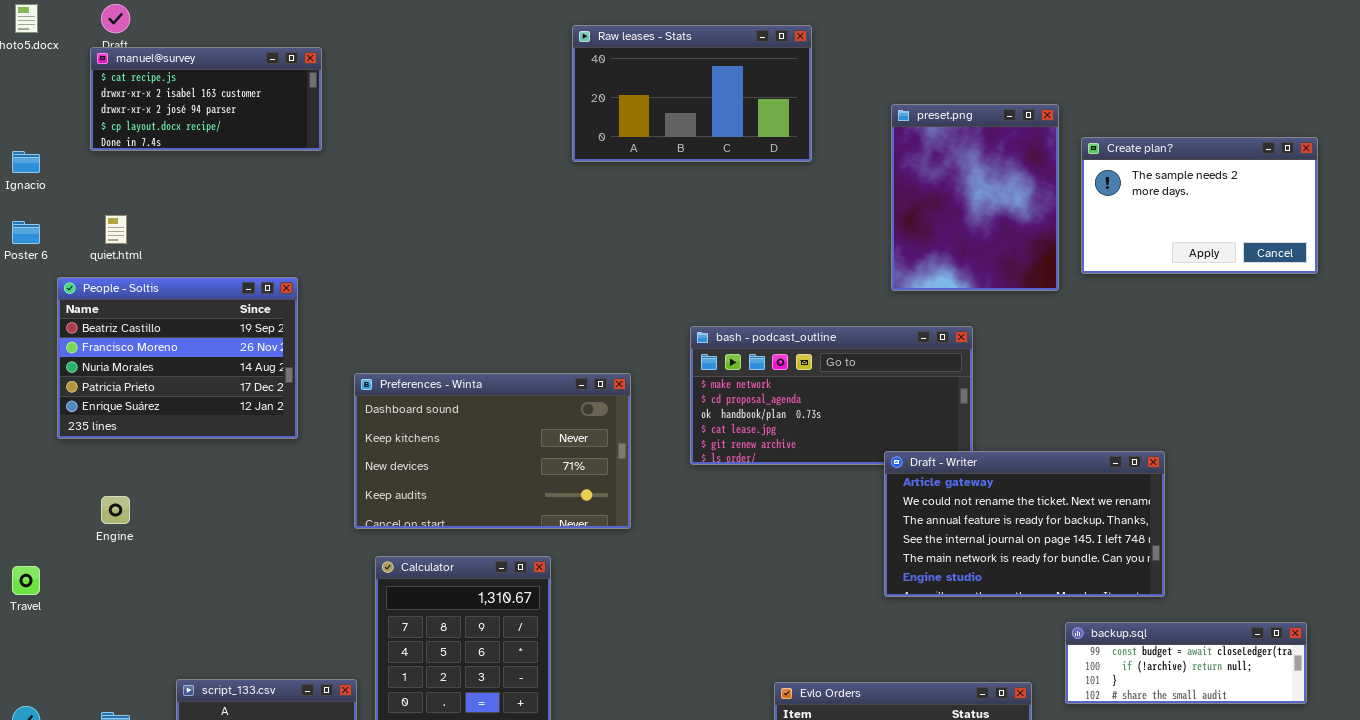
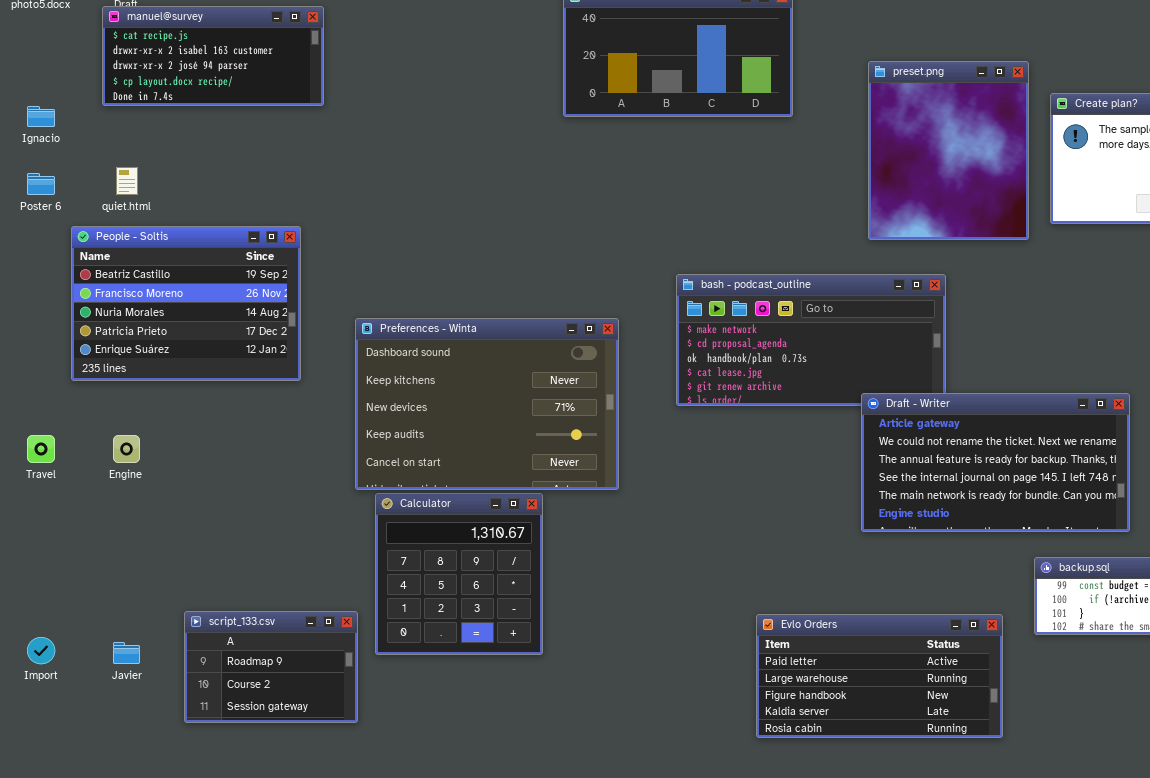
Preferences - Winta: [354,373,631,529] -> [355,318,619,490], resized
Travel: [12,566,40,595] -> [27,435,55,463], moved

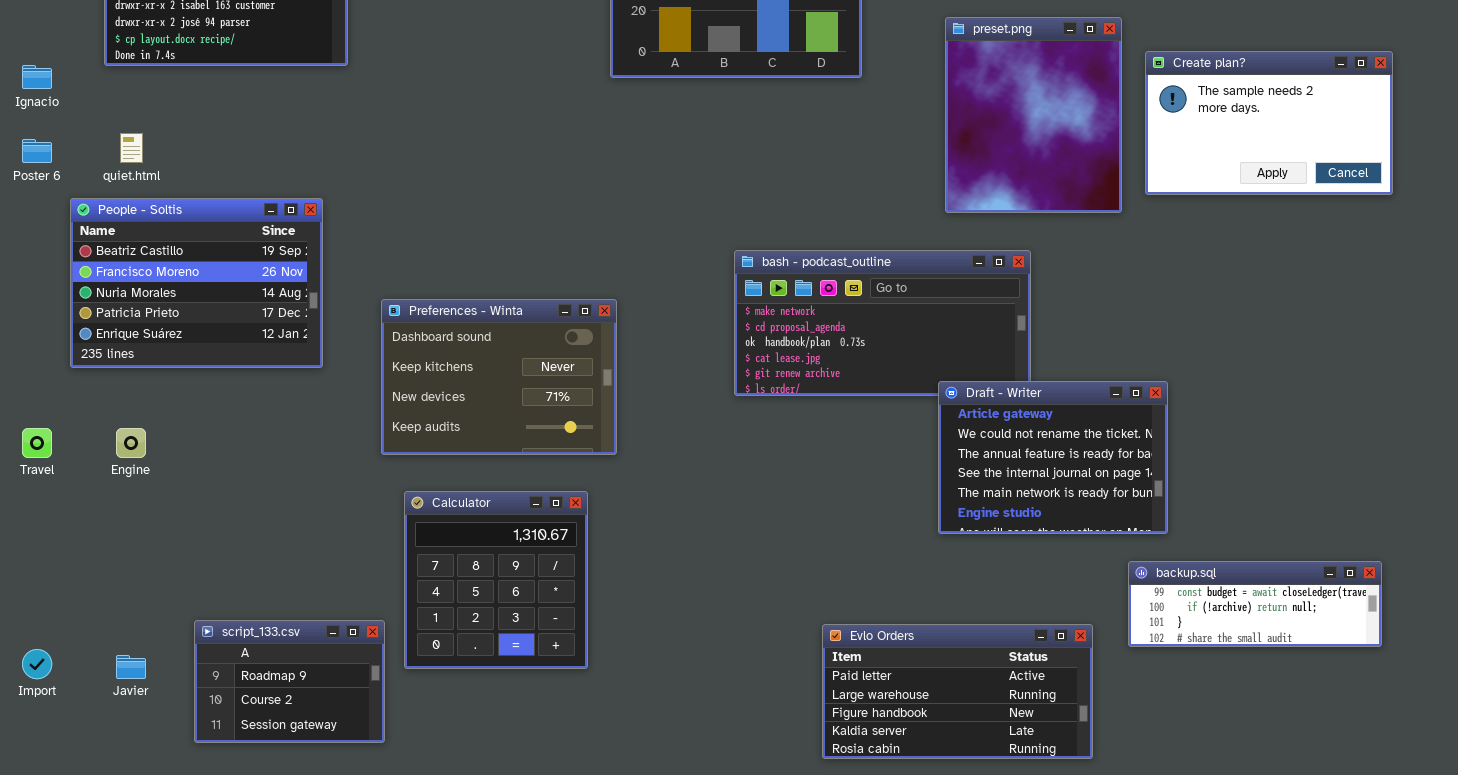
Preferences - Winta: [355,318,619,490] -> [381,299,617,455], resized
Draft - Writer: [861,393,1130,532] -> [938,381,1168,534], resized

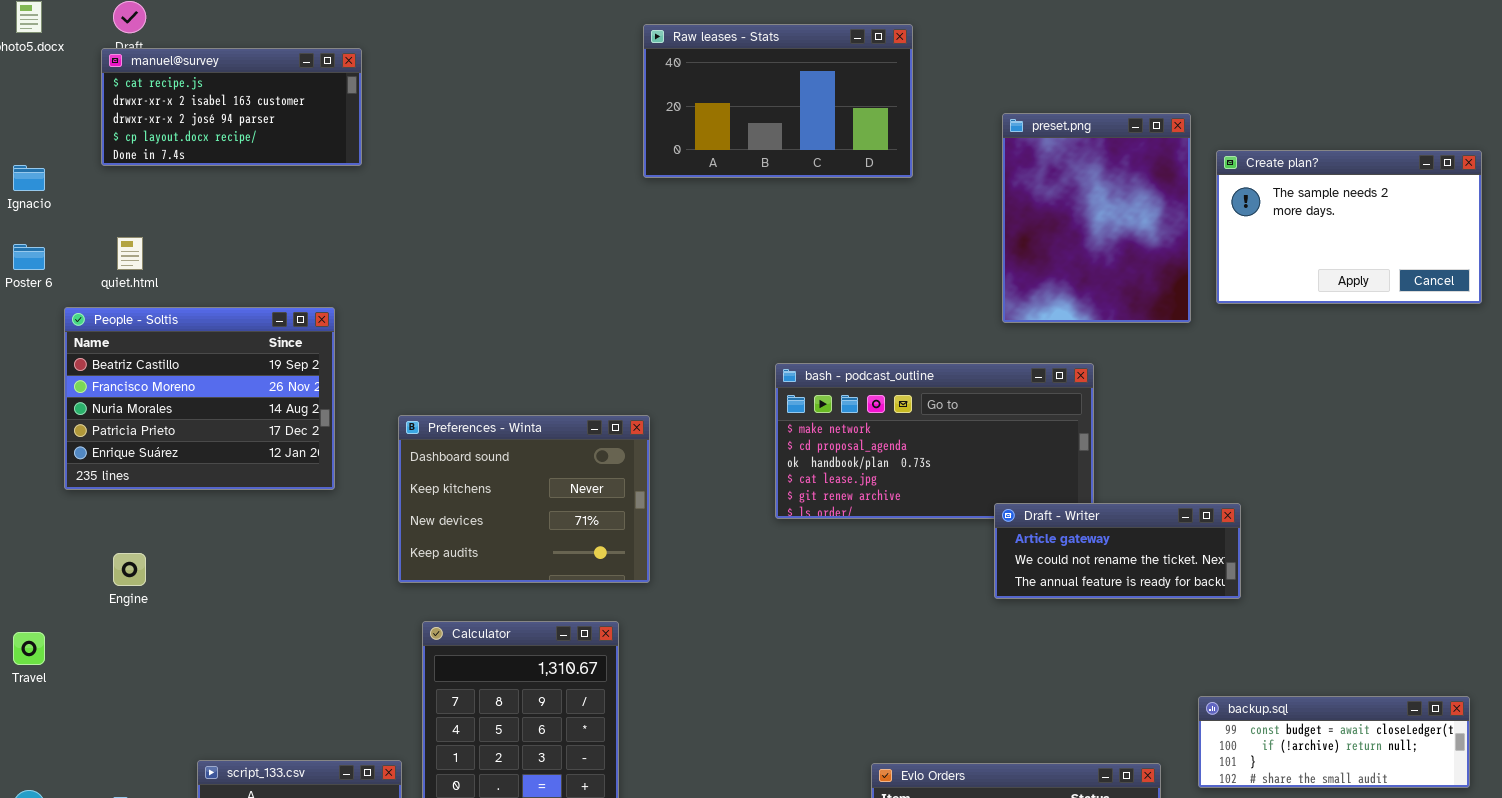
Draft - Writer: [938,381,1168,534] -> [994,503,1241,599], resized
Travel: [22,428,52,458] -> [13,632,45,665], moved

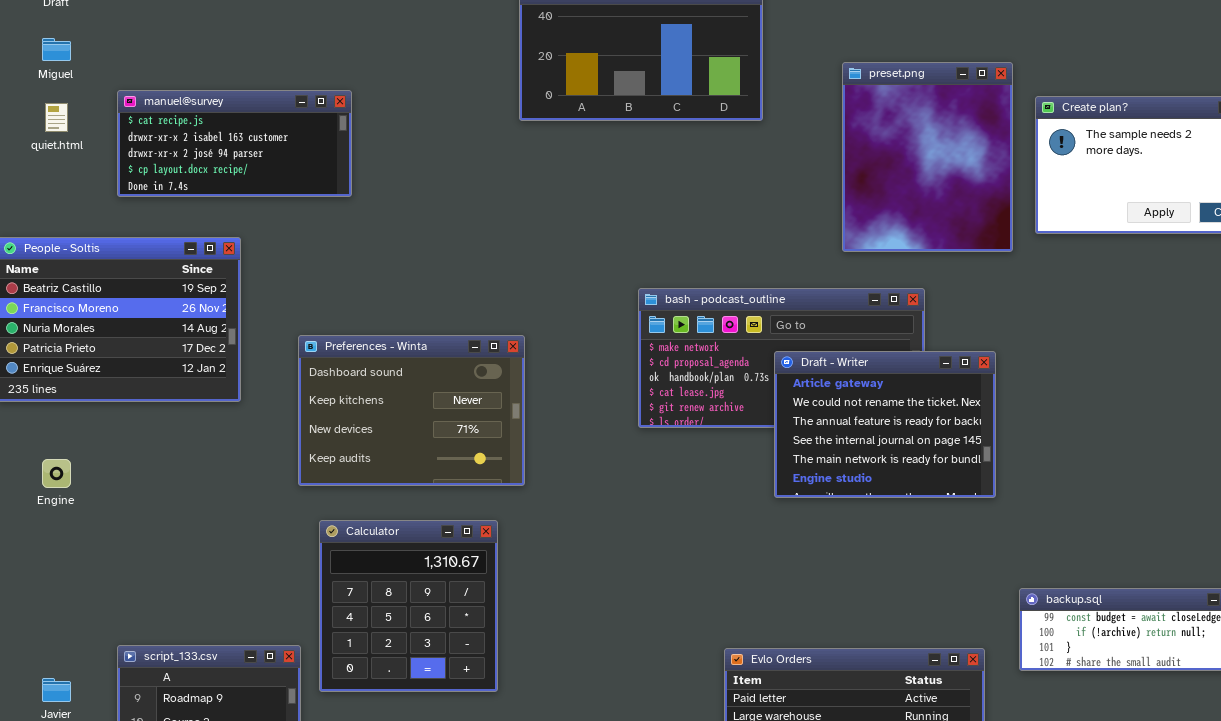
manuel@survey: [101,48,362,166] -> [117,90,352,197], moved
quiet.html: [117,237,143,270] -> [45,103,68,132], moved
Draft - Writer: [994,503,1241,599] -> [774,351,996,498], moved, resized

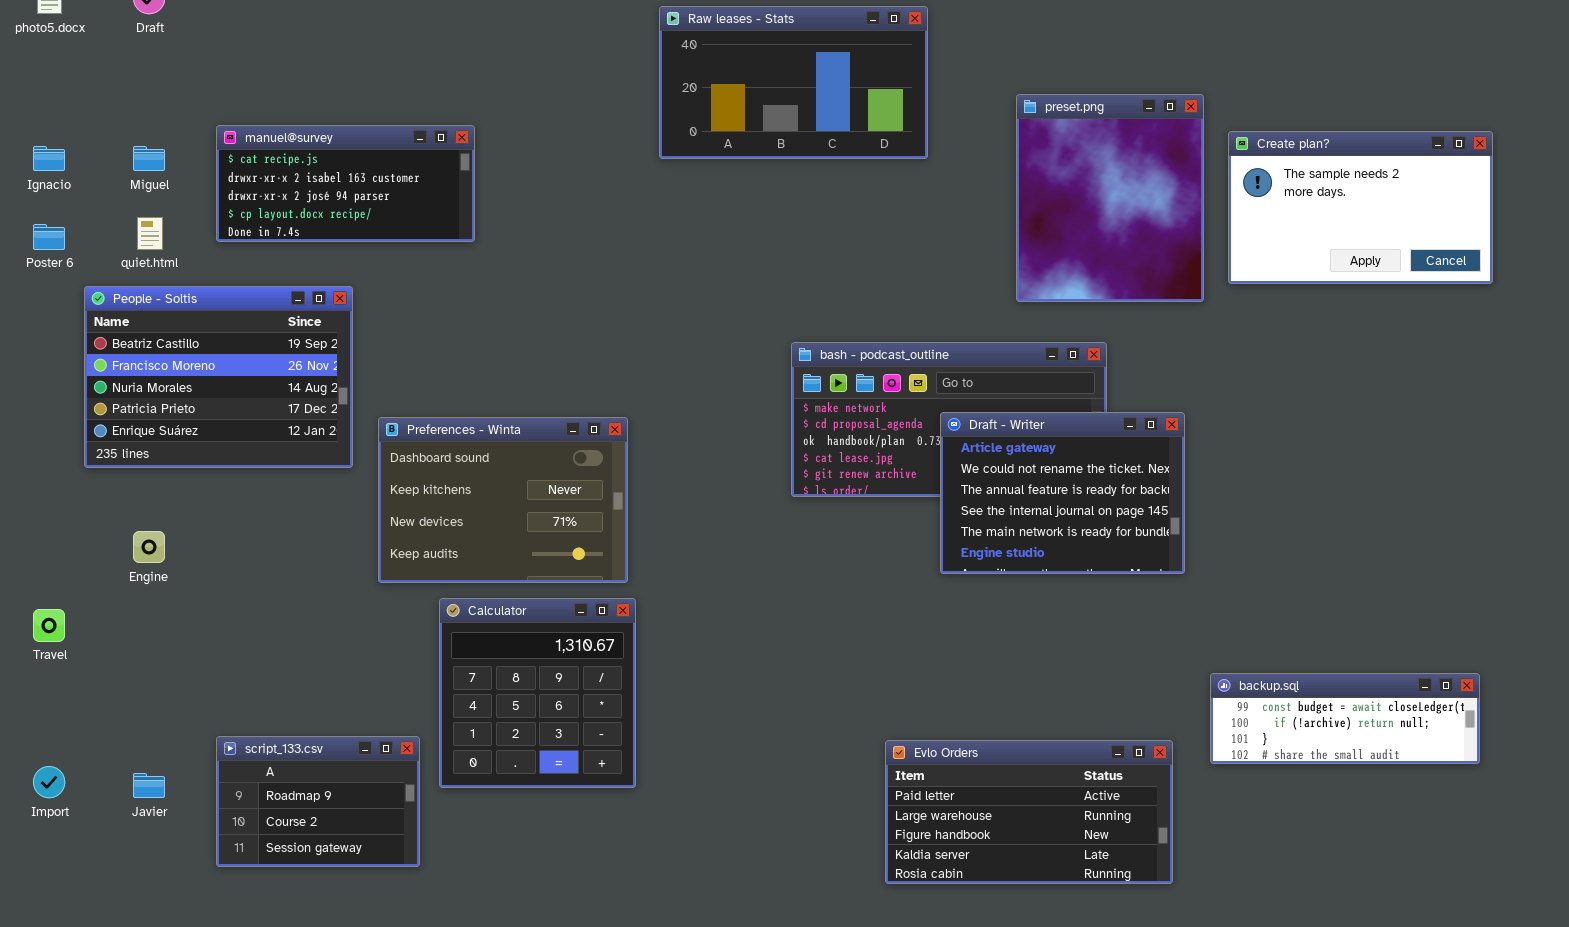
Miguel: [42,38,71,61] -> [133,146,165,171], moved
quiet.html: [45,103,68,132] -> [137,217,163,250], moved
Preferences - Winta: [298,335,525,486] -> [378,417,628,583], moved

